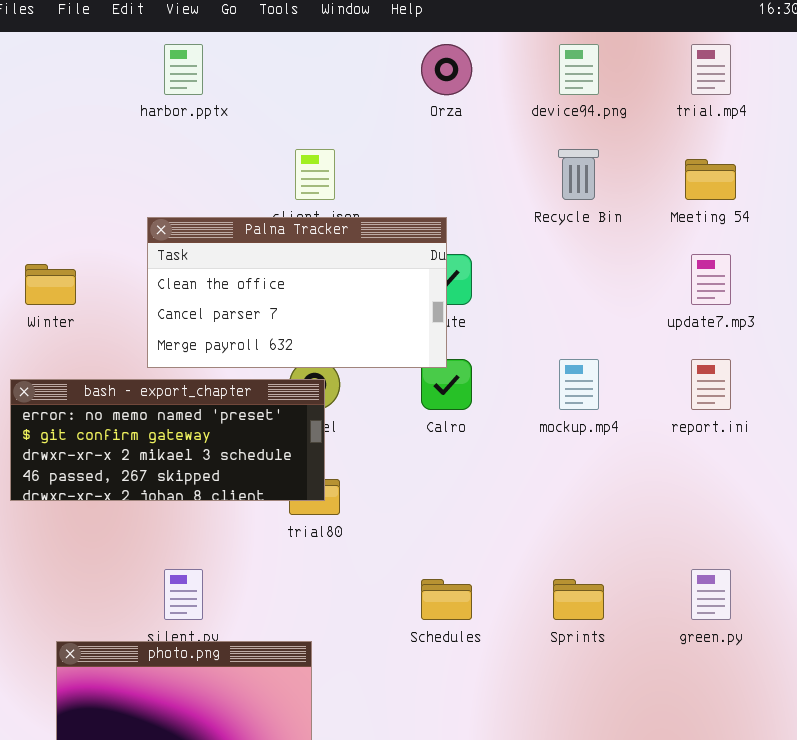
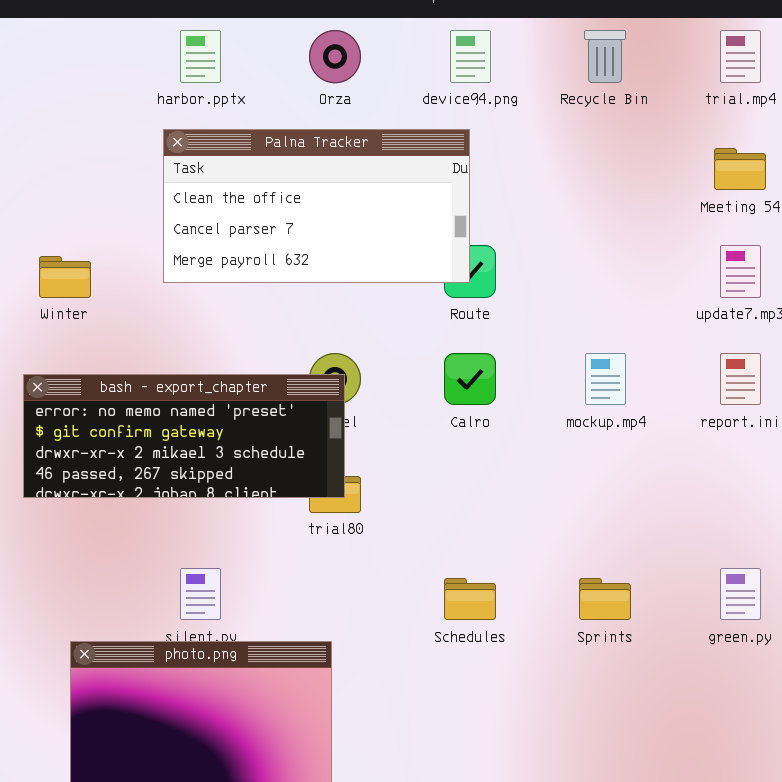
Orza: [421,44,472,95] -> [309,30,361,83], moved
device94.png: [559,44,599,95] -> [450,30,491,83], moved
Recycle Bin: [558,149,599,200] -> [584,30,626,83], moved
Palna Tracker: [147,217,447,368] -> [163,129,470,283], moved

